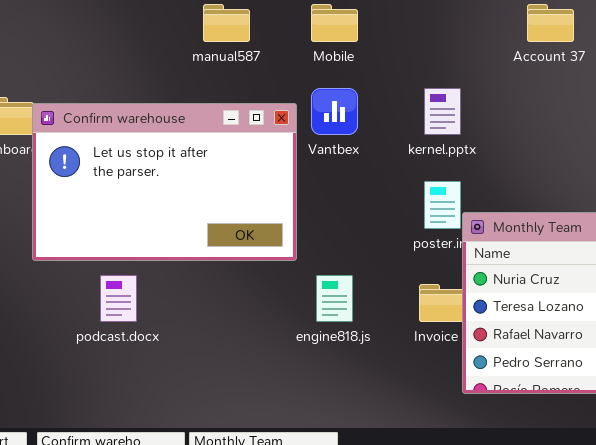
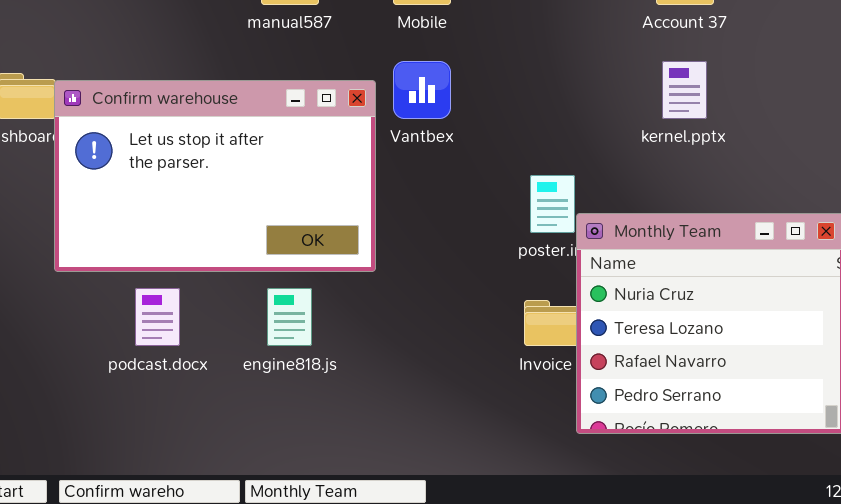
kernel.pptx: [424,88,461,135] -> [662,61,707,119], moved
engine818.js: [316,275,353,322] -> [267,288,312,346], moved

